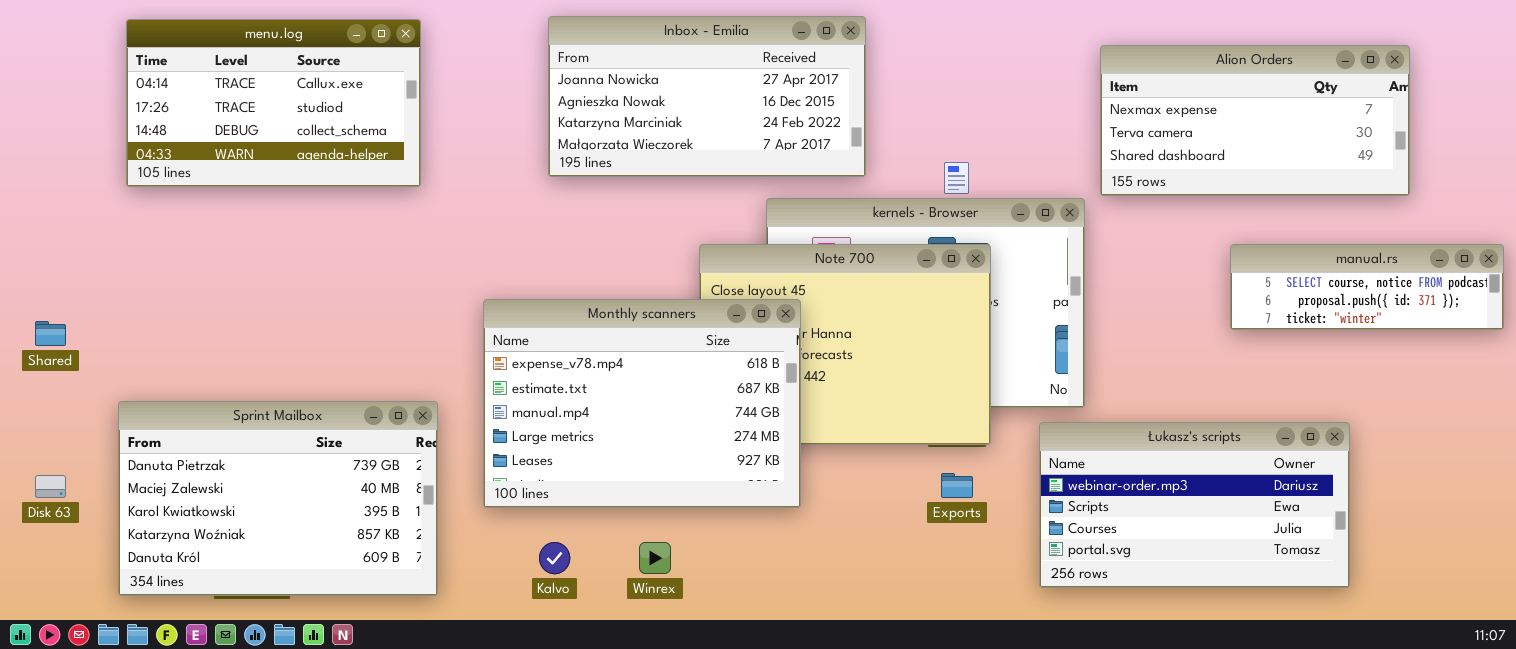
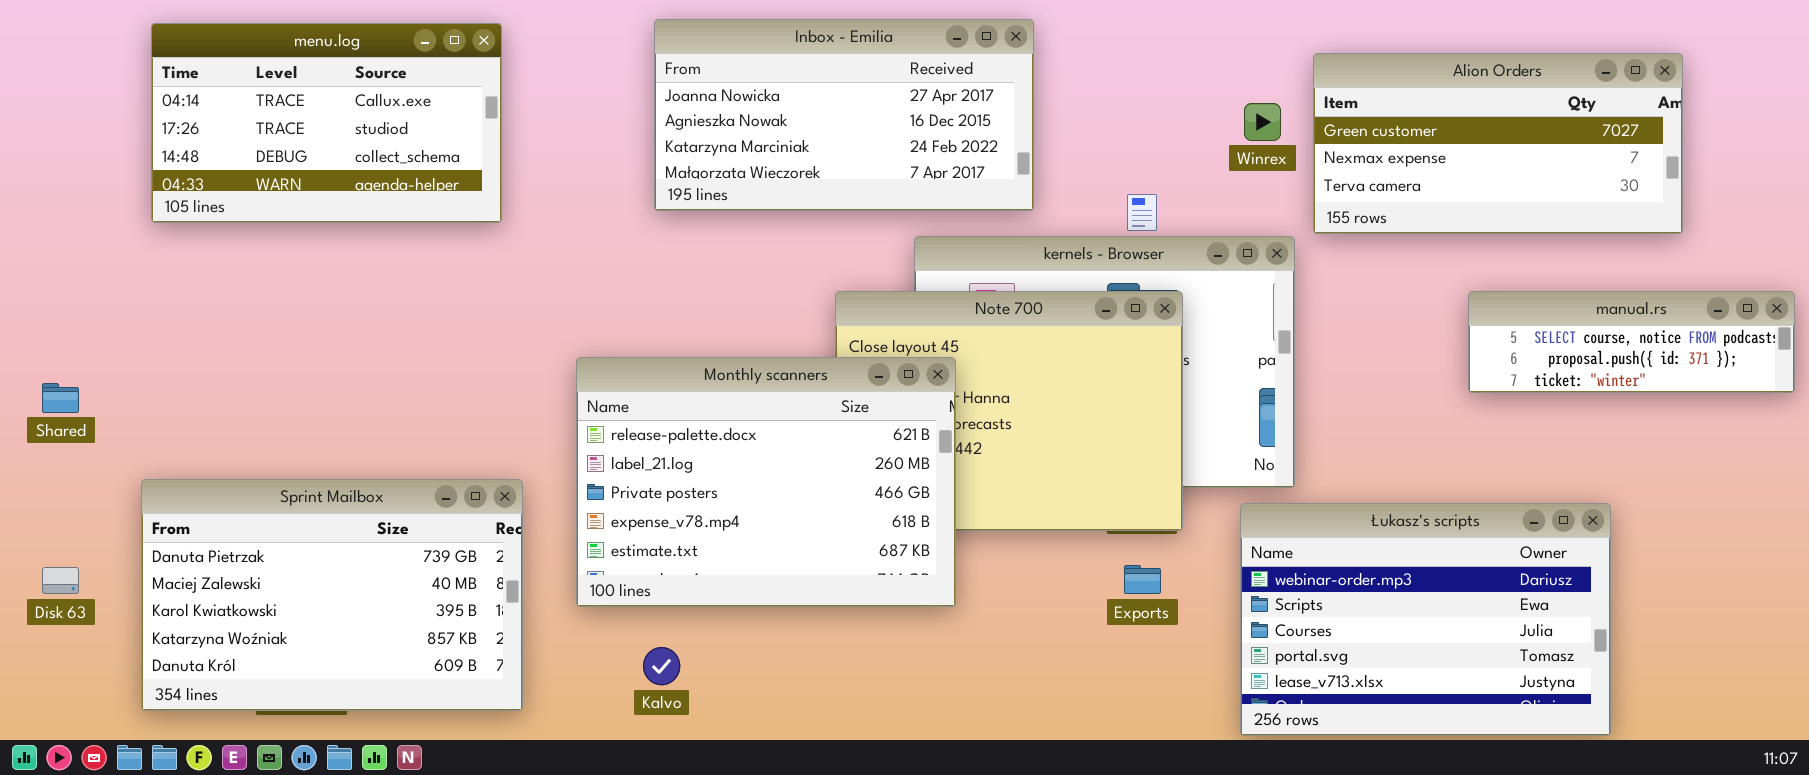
Alion Orders: [1100,45,1410,196] -> [1313,53,1683,234], scrolled up 1 row
Monthly scanners: [483,299,801,508] -> [576,357,956,607], scrolled up 3 rows
Łukasz's scripts: [1039,422,1350,588] -> [1240,503,1611,736], resized
Winrex: [639,542,671,574] -> [1244,103,1281,141], moved

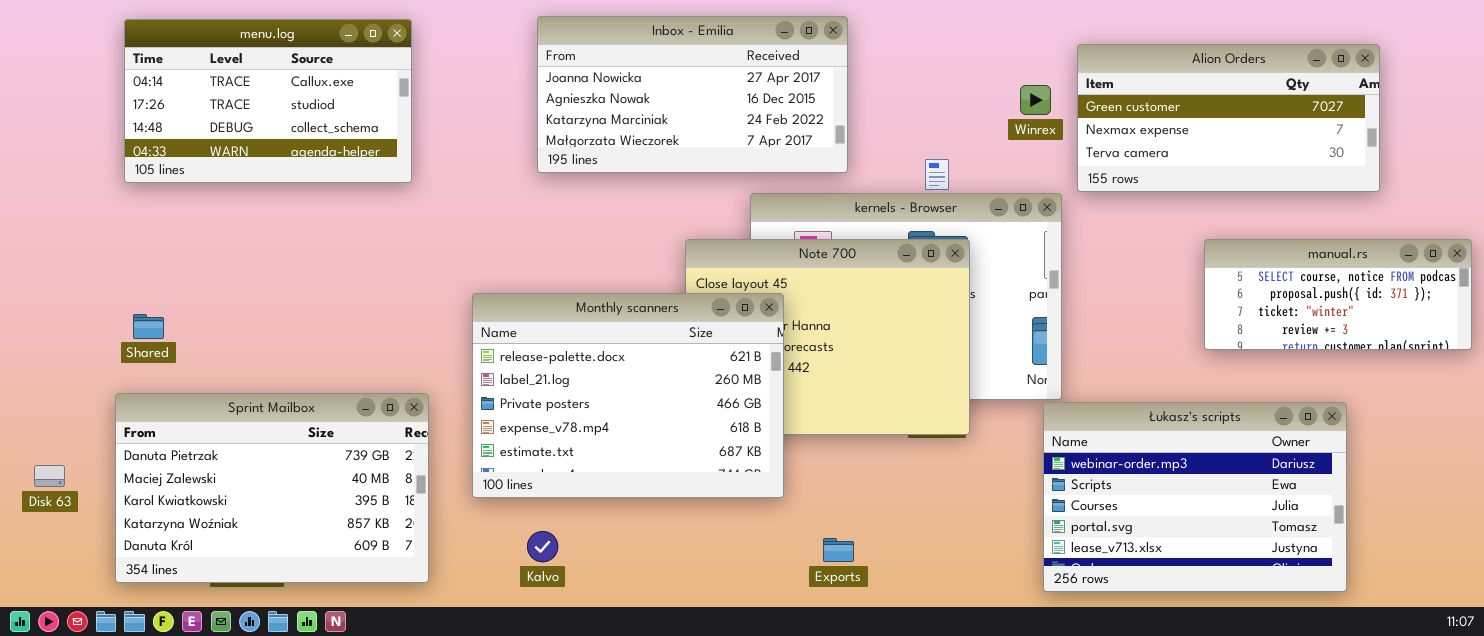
manual.rs: [1468,291,1795,393] -> [1204,239,1472,350], resized
Shared: [42,383,79,413] -> [133,314,164,339], moved
Łukasz's scripts: [1240,503,1611,736] -> [1043,402,1347,592], moved
Exports: [1124,565,1161,594] -> [823,538,854,562], moved

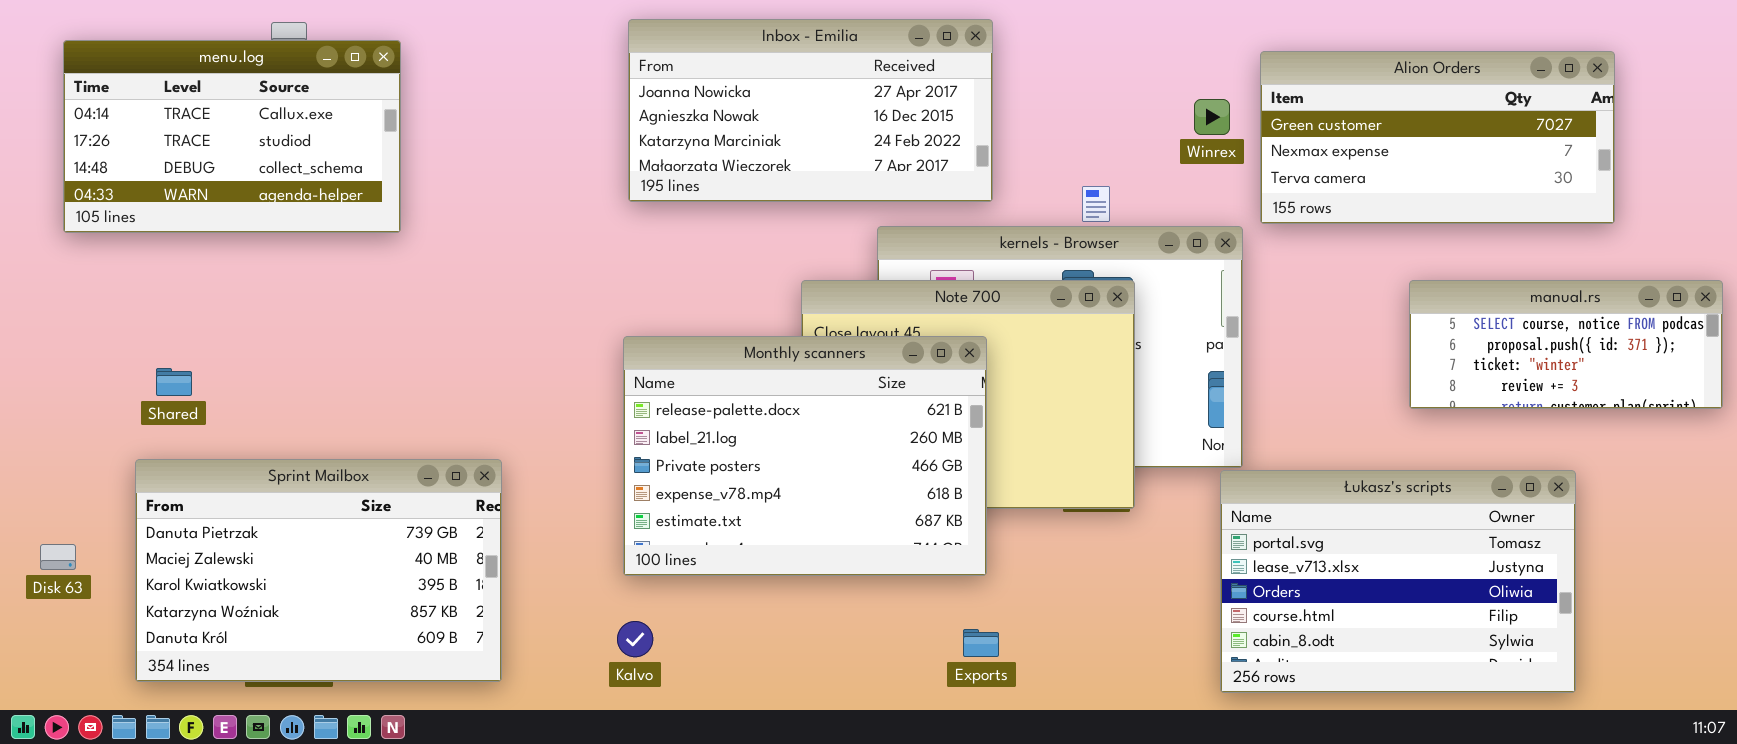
menu.log: [124,19,412,183] -> [63,40,401,233], moved
Monthly scanners: [472,293,784,498] -> [623,336,987,576], moved
Łukasz's scripts: [1043,402,1347,592] -> [1220,470,1576,693], scrolled down 3 rows

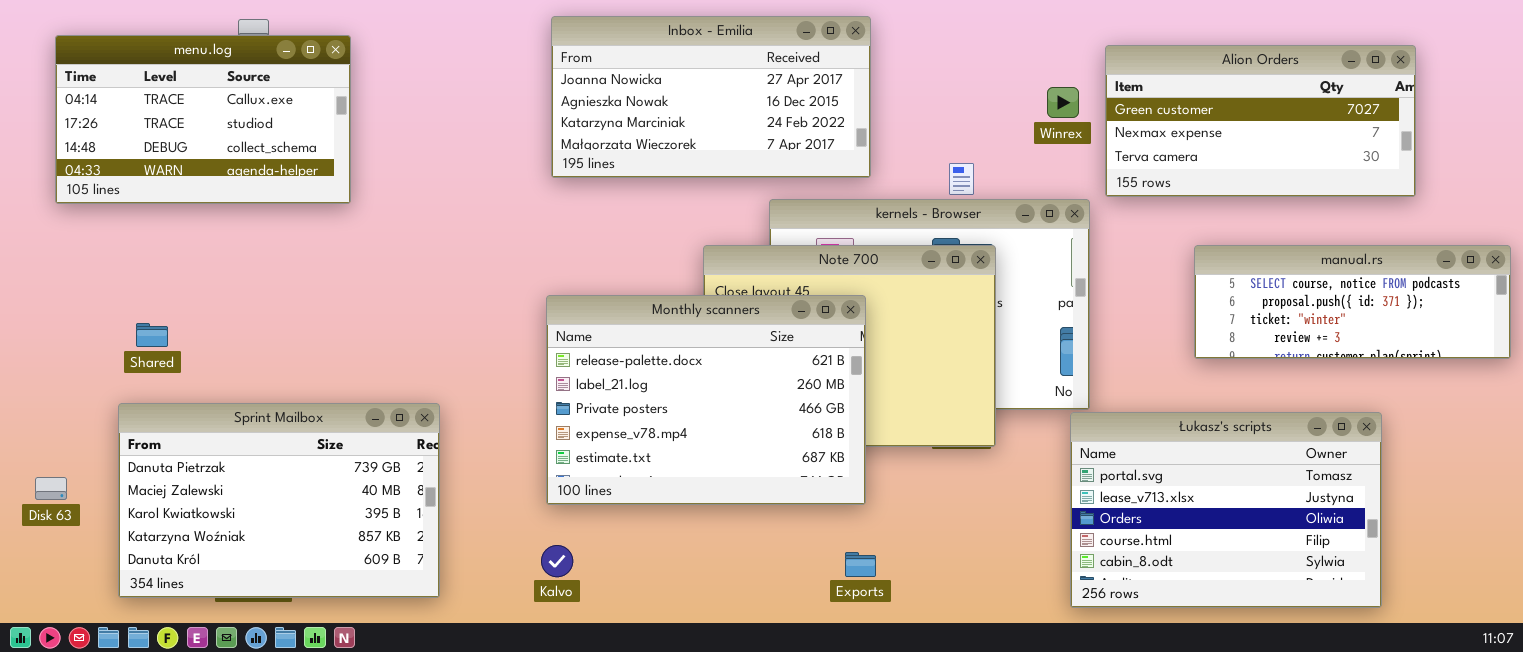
manual.rs: [1409,280,1723,409] -> [1194,245,1511,359], resized

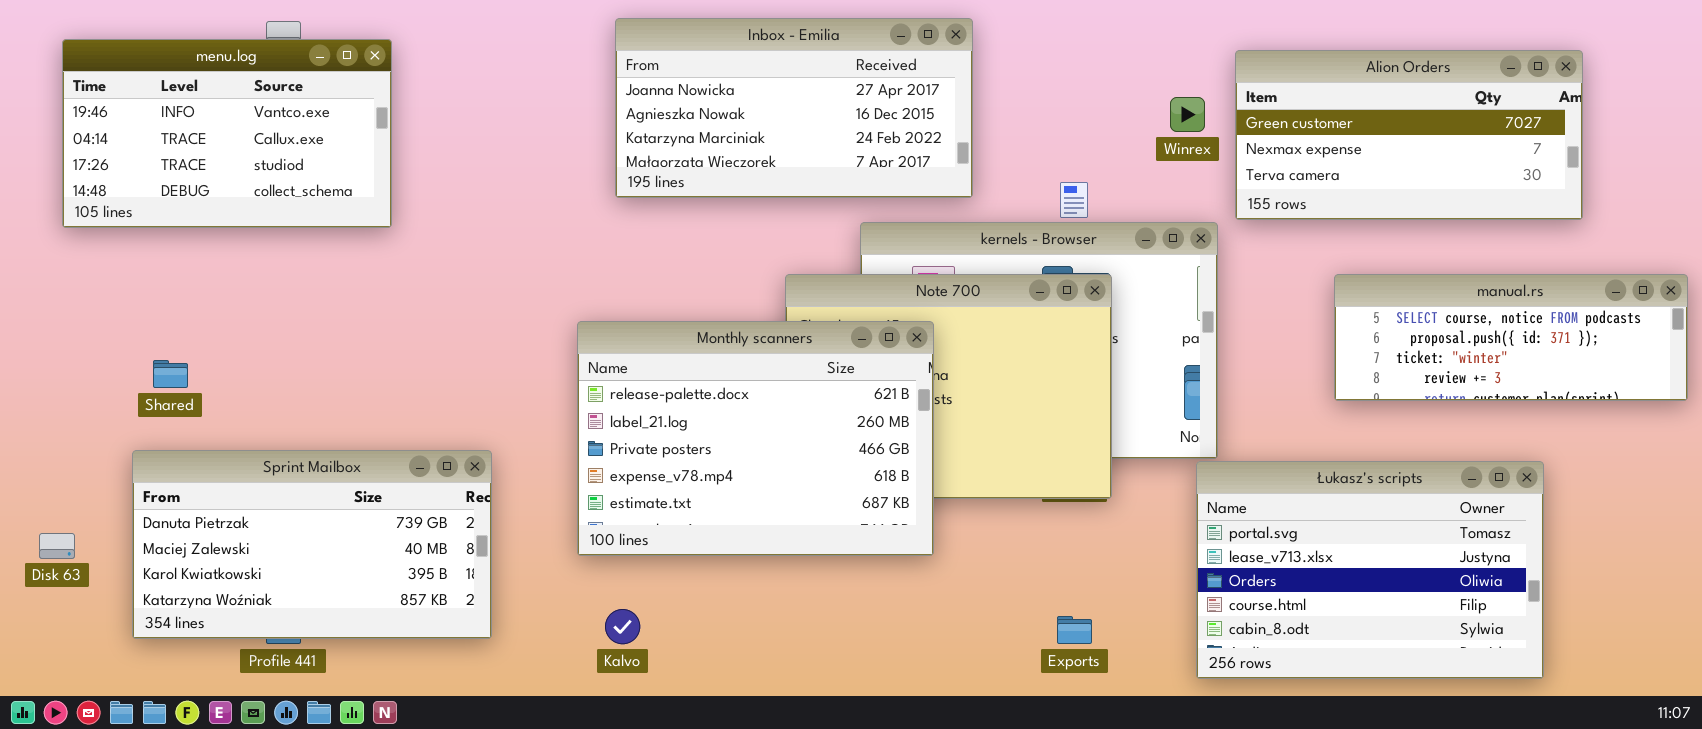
menu.log: [55,35,351,204] -> [62,39,392,228], scrolled up 1 row
Monthly scanners: [546,295,866,505] -> [577,321,934,556], moved
Sprint Mailbox: [118,403,440,598] -> [132,450,492,639], resized
Exports: [845,552,876,577] -> [1057,616,1092,644], moved

